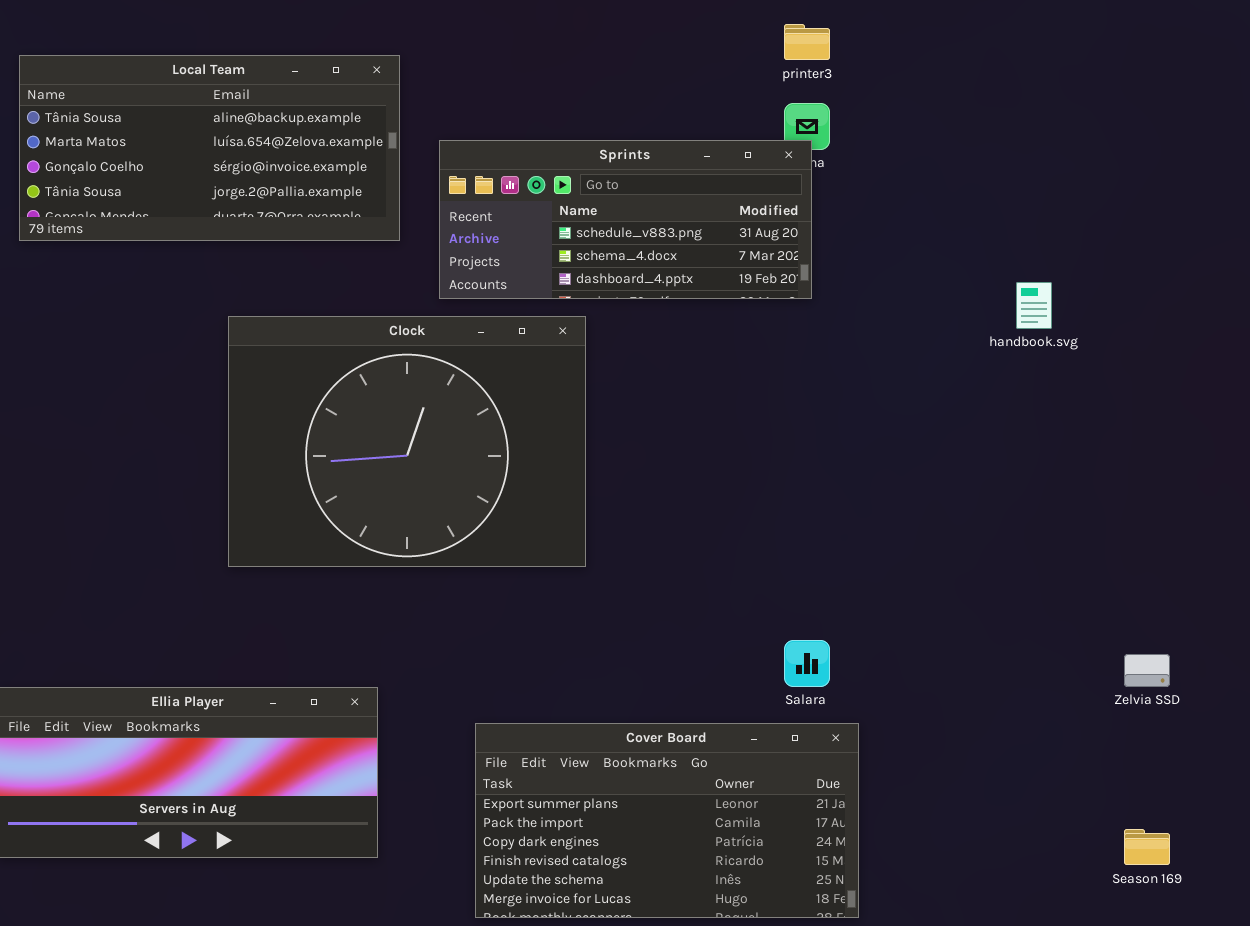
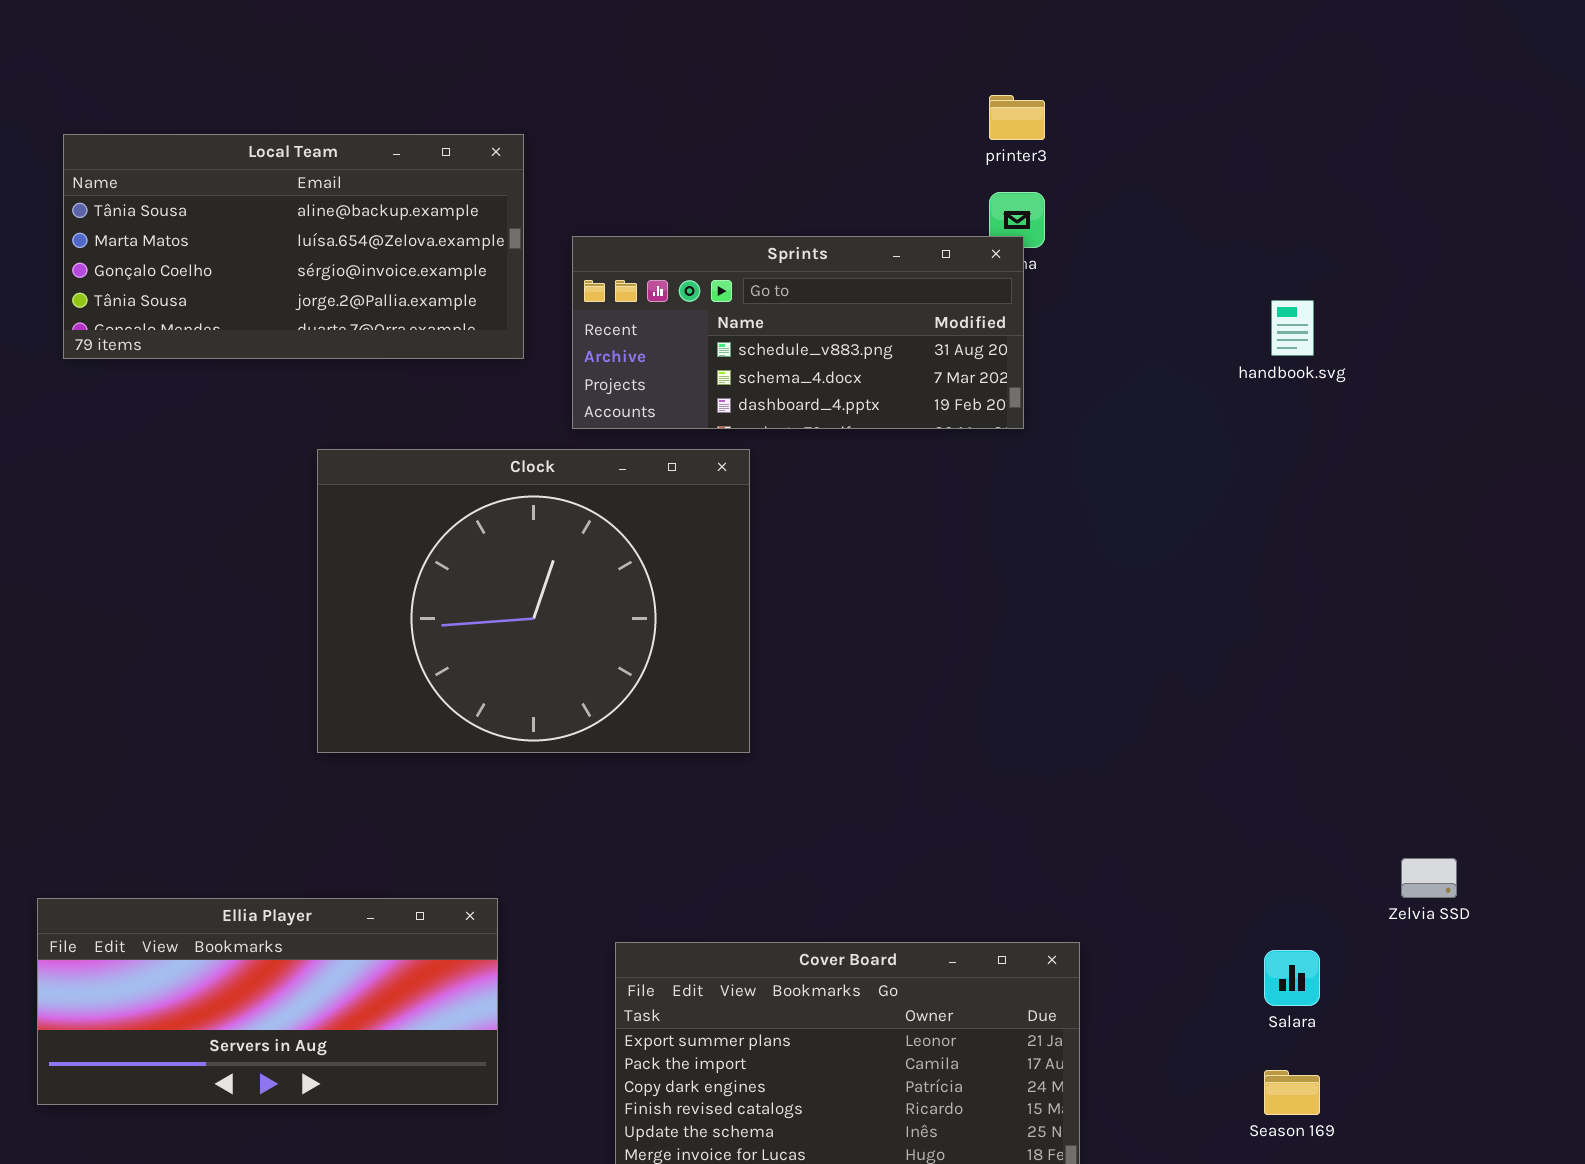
handbook.svg: [1016,282,1052,329] -> [1271,300,1314,356], moved
Salara: [784,640,830,687] -> [1264,950,1320,1006], moved
Season 169: [1124,829,1170,865] -> [1264,1070,1320,1115], moved

